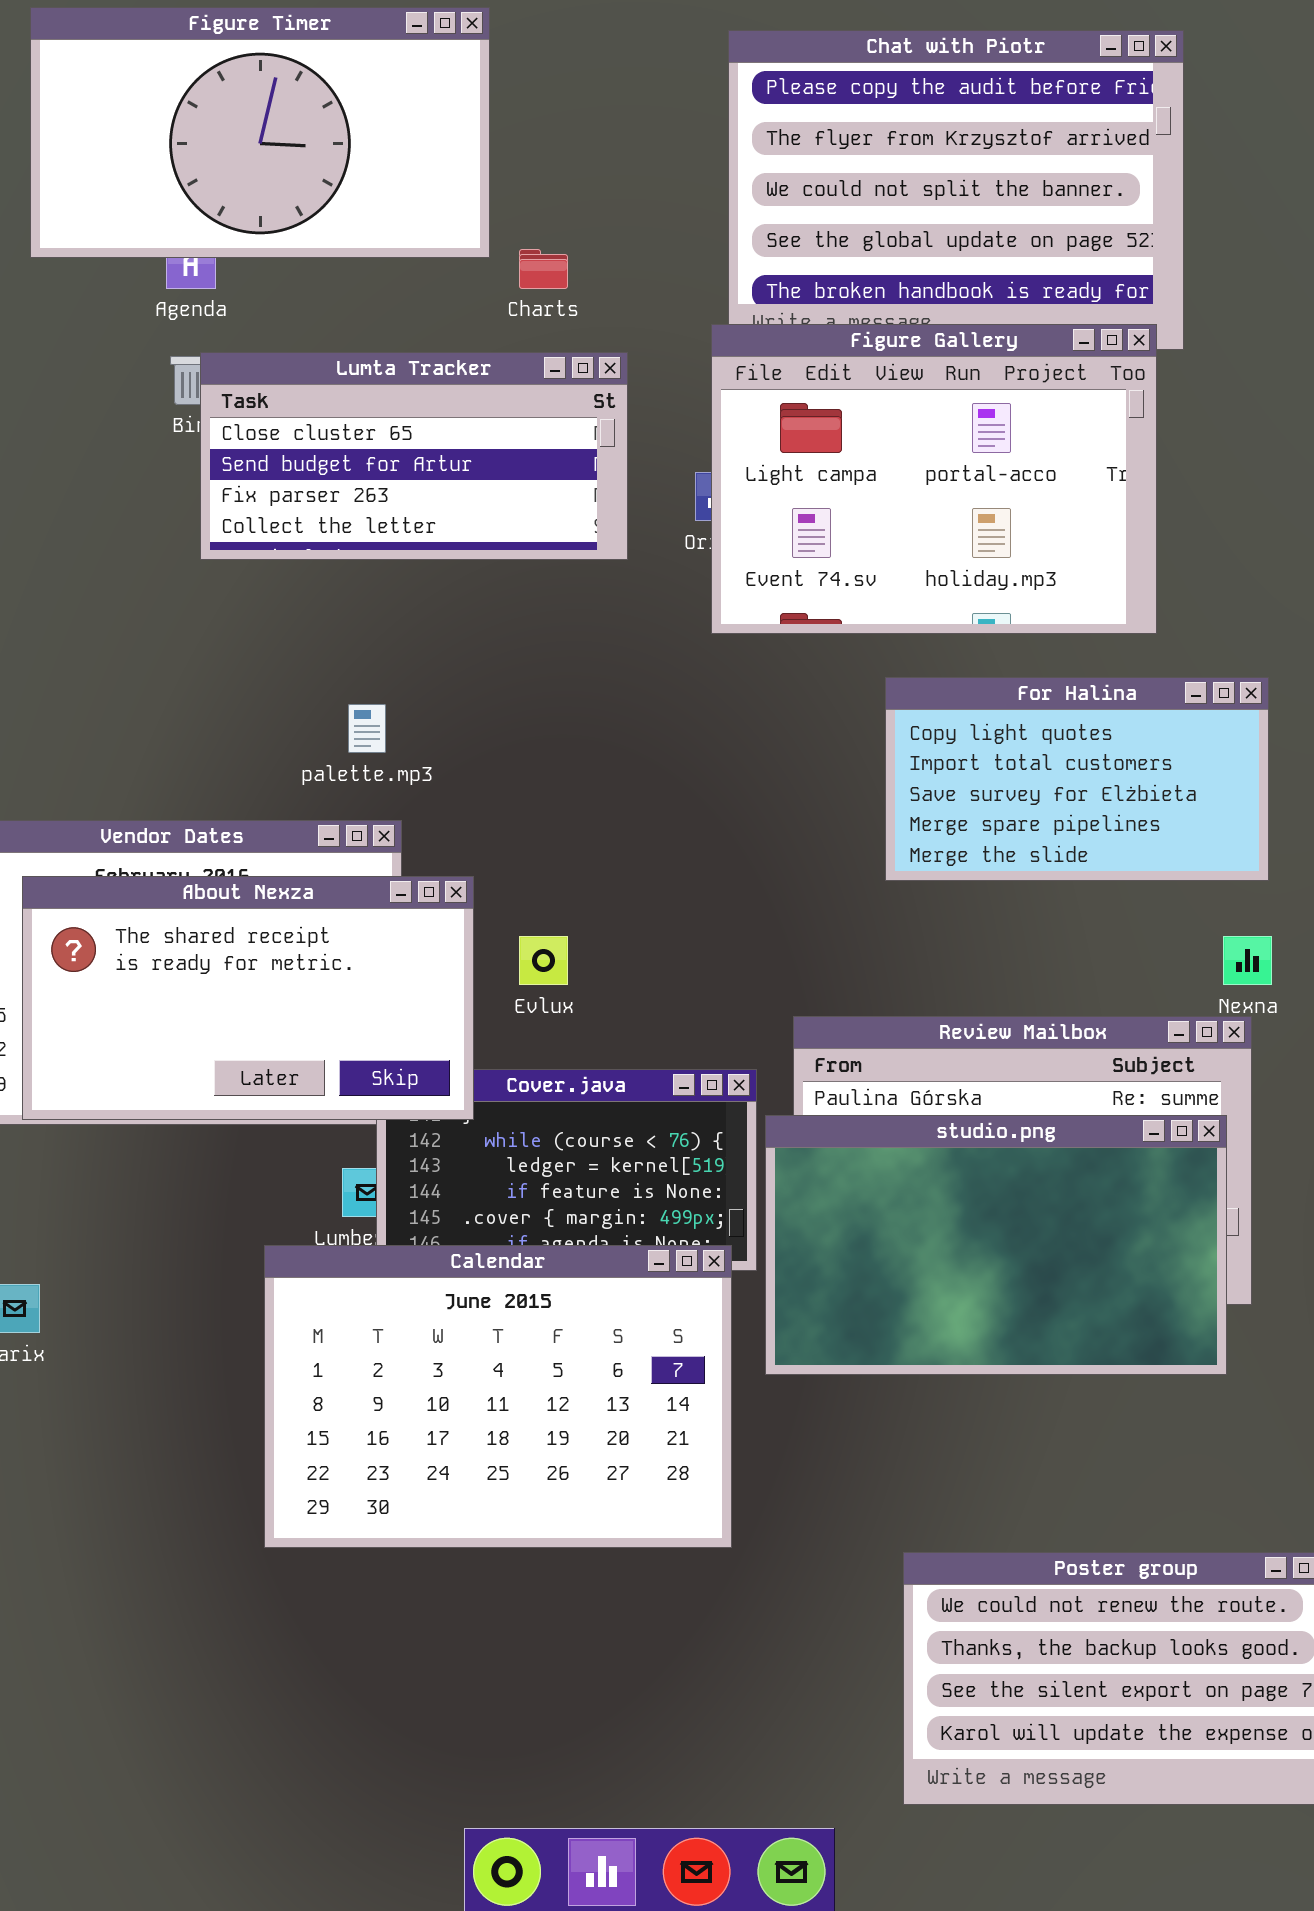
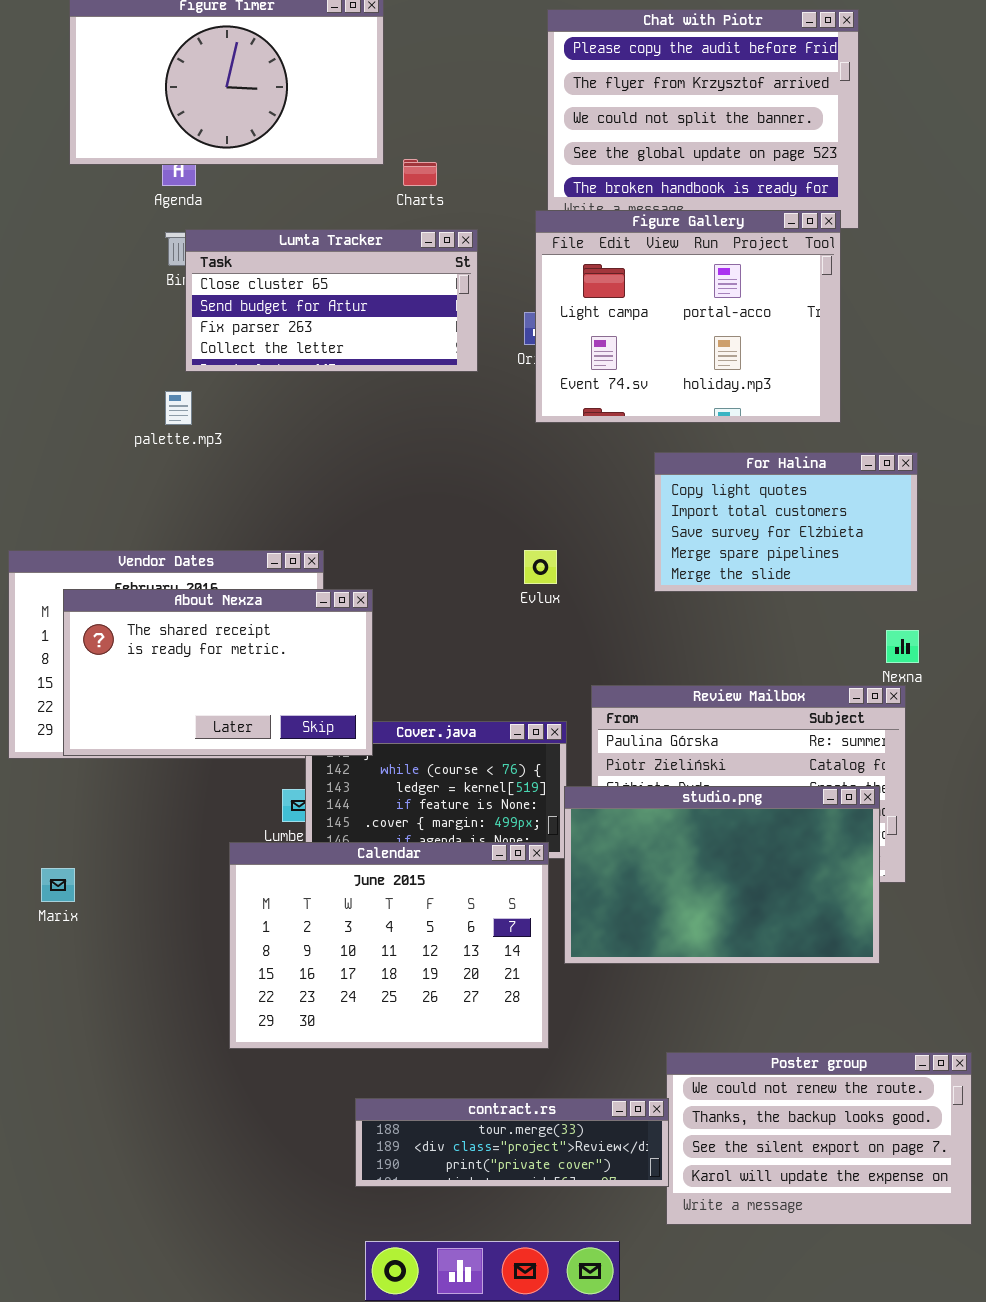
palette.mp3: [348,704,386,753] -> [165,391,192,425], moved
Evlux: [519,936,568,985] -> [524,550,557,584], moved
studio.png: [765,1115,1227,1375] -> [564,786,880,964], moved
contract.rs: none -> [355,1098,669,1187], opened

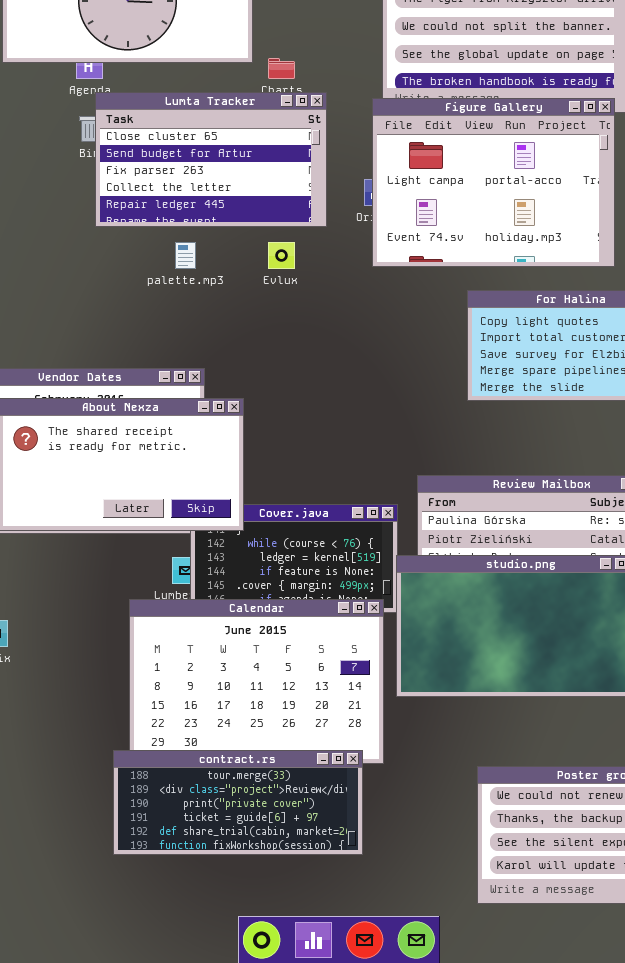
Lumta Tracker: [185,229,478,372] -> [95,92,327,227], resized
palette.mp3: [165,391,192,425] -> [175,242,196,269], moved
Evlux: [524,550,557,584] -> [268,242,295,269], moved
contract.rs: [355,1098,669,1187] -> [113,750,363,855], moved, resized

